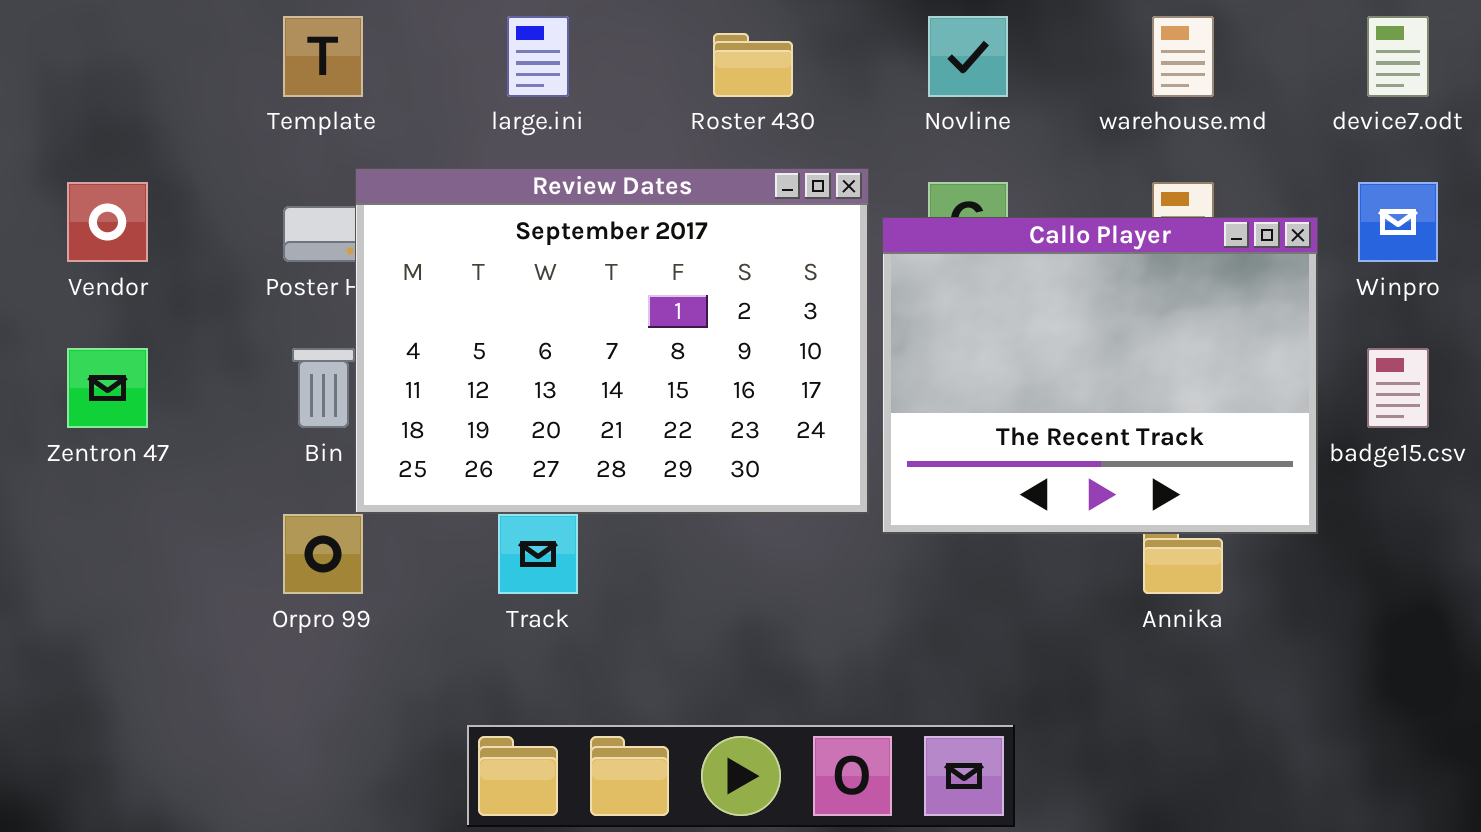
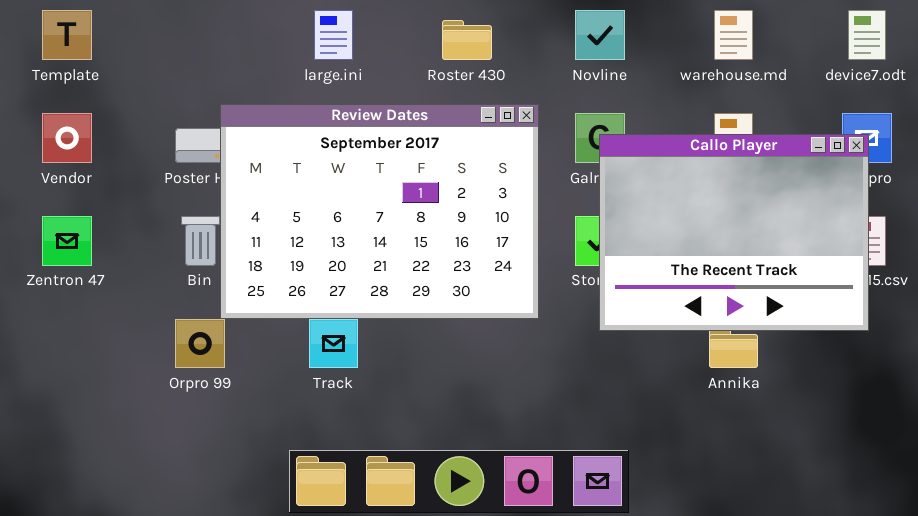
Template: [283,16,363,97] -> [42,10,92,60], moved
Callo Player: [882,217,1318,534] -> [599,134,869,331], moved

